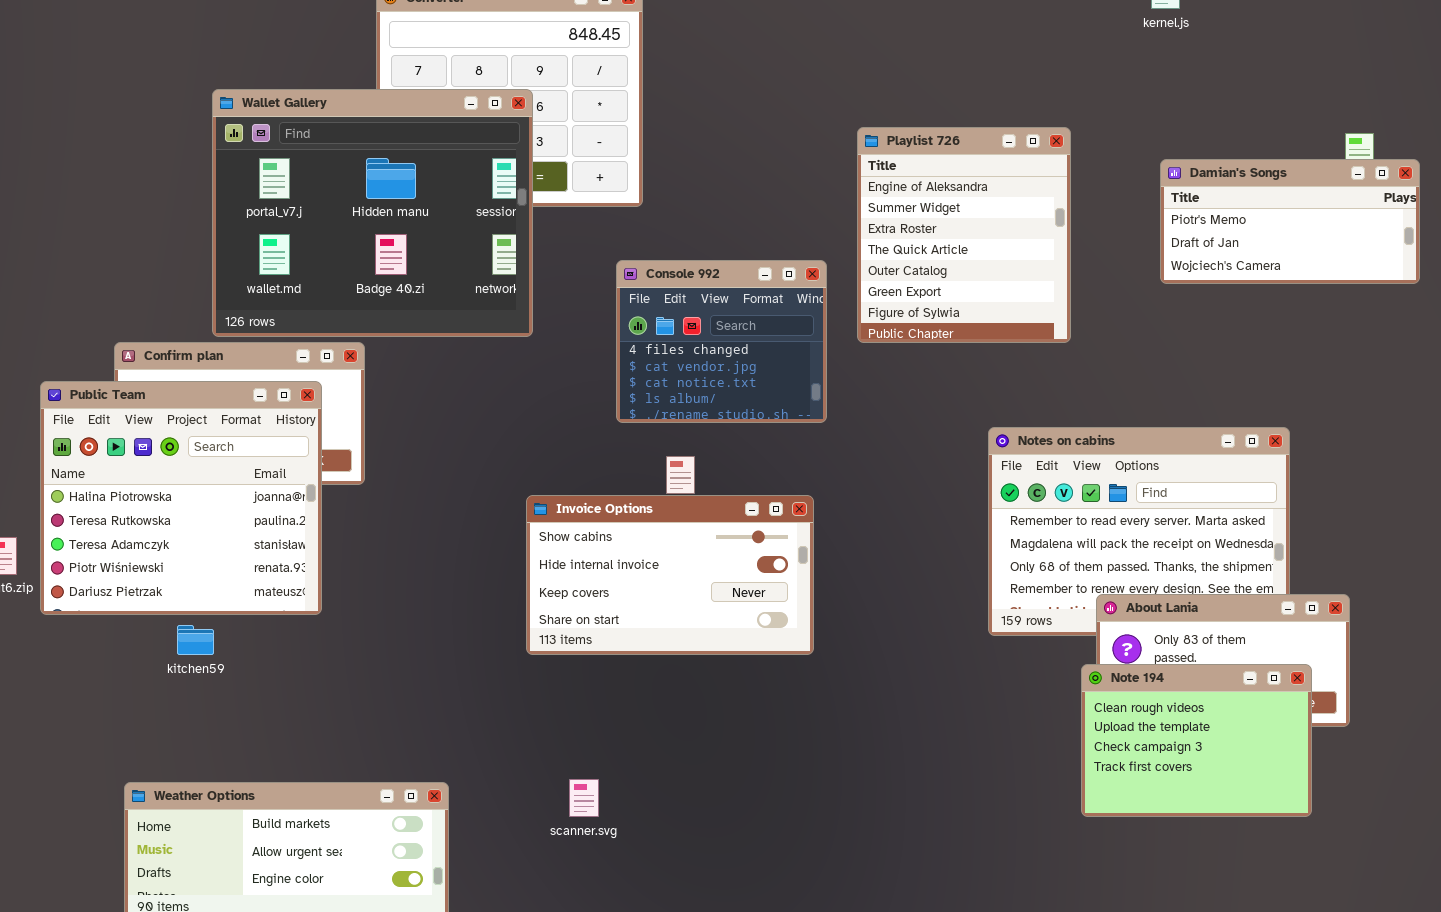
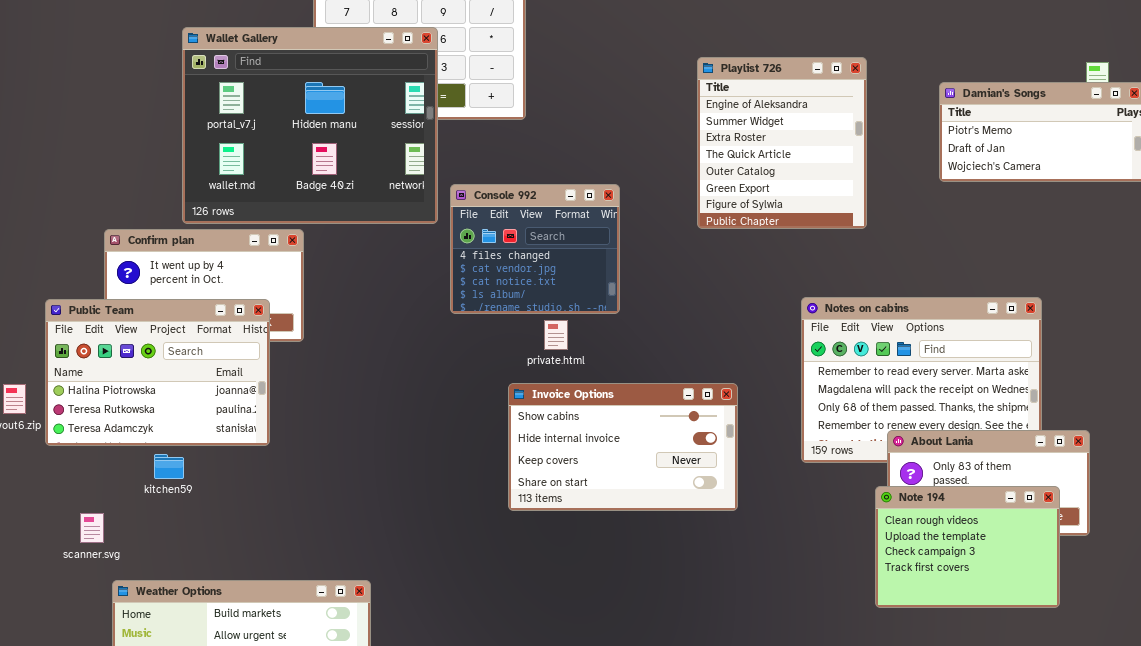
Console 992: [616,260,827,423] -> [450,184,620,314], moved
Public Team: [40,381,322,615] -> [45,299,270,446], resized
Invoice Options: [526,495,814,655] -> [508,383,738,511], moved
scanner.svg: [569,779,599,817] -> [80,513,104,543], moved

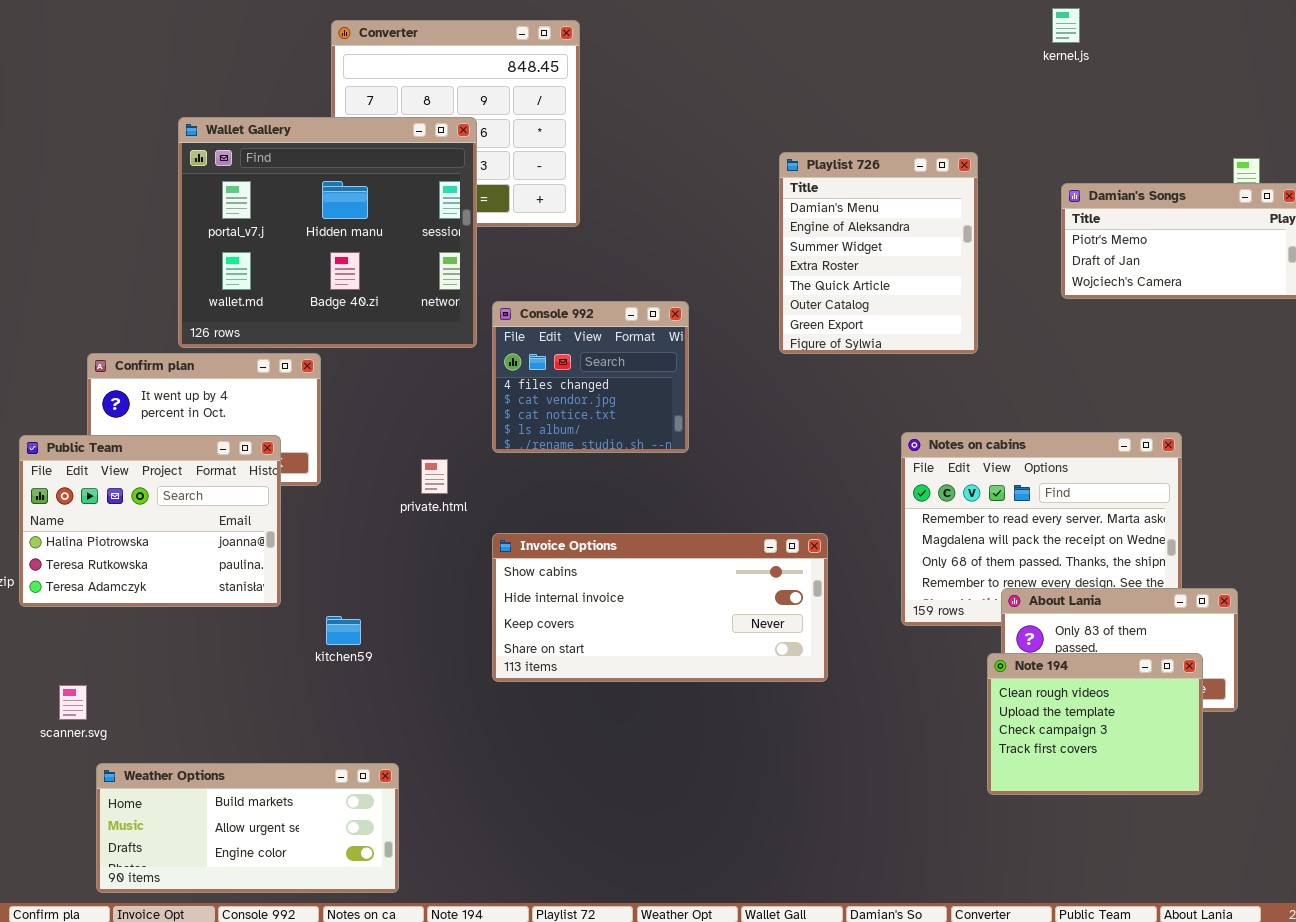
Playlist 726: [697,57,867,229] -> [779,152,978,354], scrolled up 1 row
private.html: [544,320,568,350] -> [421,459,448,494], moved
Invoice Options: [508,383,738,511] -> [492,533,828,682], resized
kitchen59: [154,454,184,479] -> [326,616,361,645], moved

